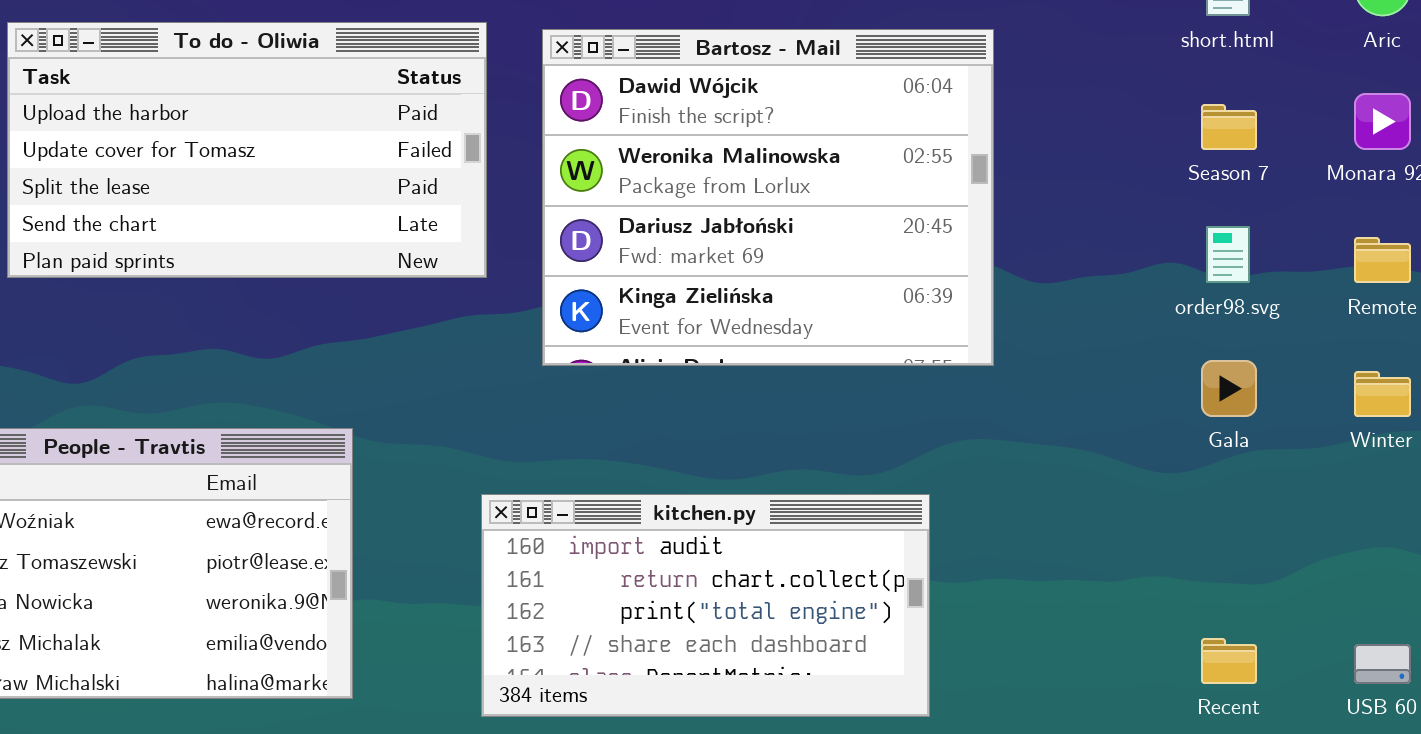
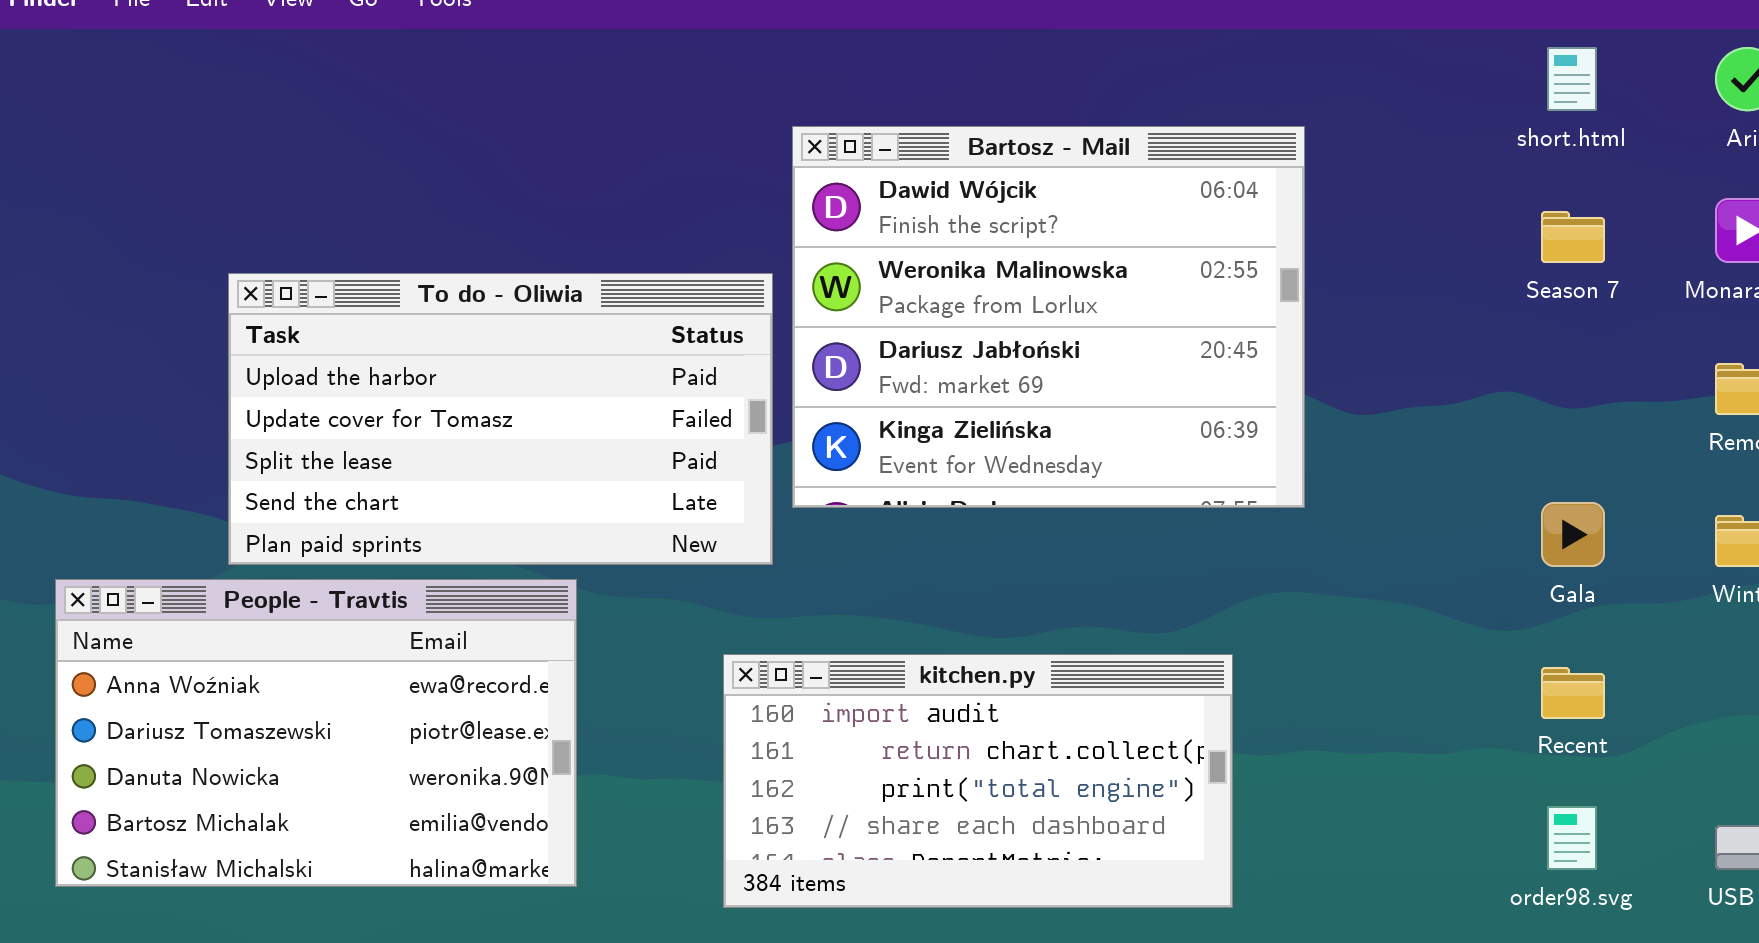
To do - Oliwia: [7,22,487,278] -> [228,273,773,565], moved
order98.svg: [1206,226,1250,283] -> [1547,806,1597,870], moved
Recent: [1201,638,1257,684] -> [1541,667,1605,719], moved

